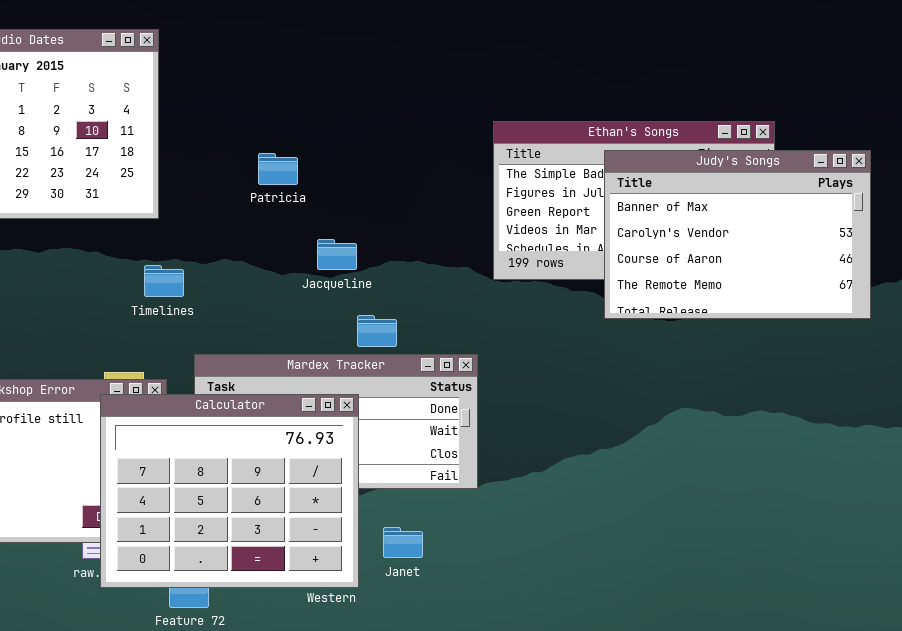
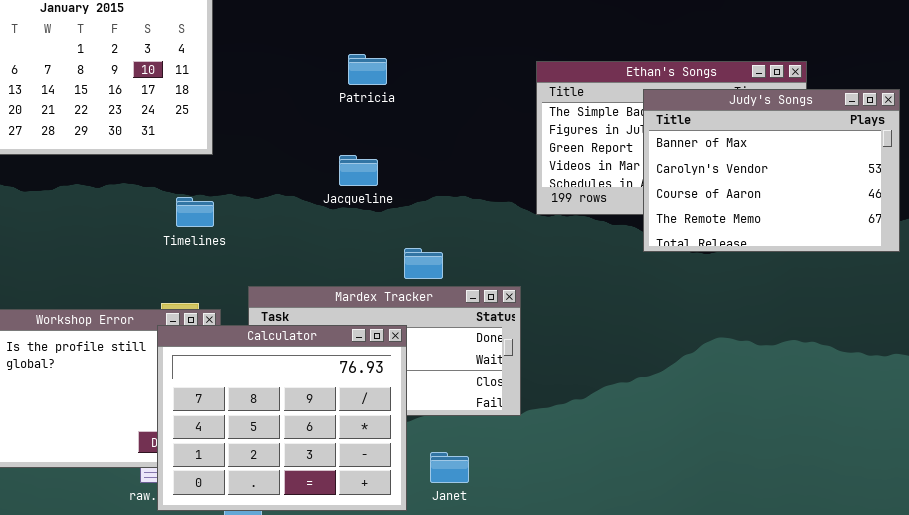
Patricia: [258,153,298,185] -> [348,54,387,85], moved
Jacqueline: [317,239,357,270] -> [339,155,378,186], moved
Timelines: [144,265,184,297] -> [176,197,214,227], moved

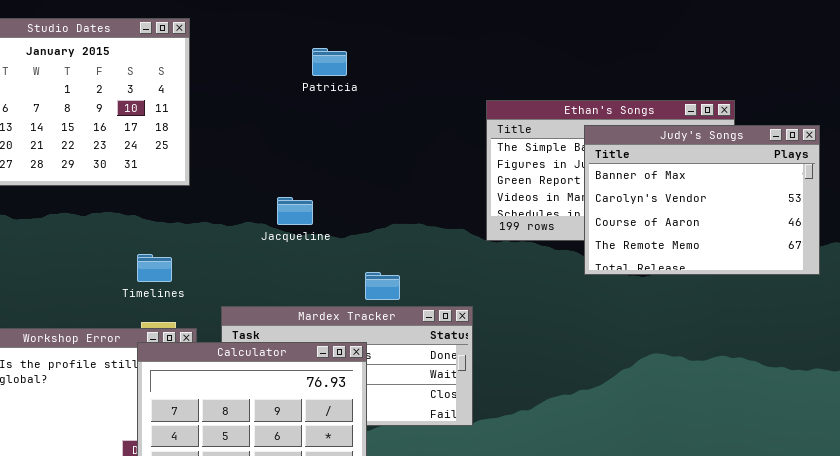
Patricia: [348,54,387,85] -> [312,48,347,76], moved
Jacqueline: [339,155,378,186] -> [277,197,313,225], moved
Timelines: [176,197,214,227] -> [137,254,172,282], moved

